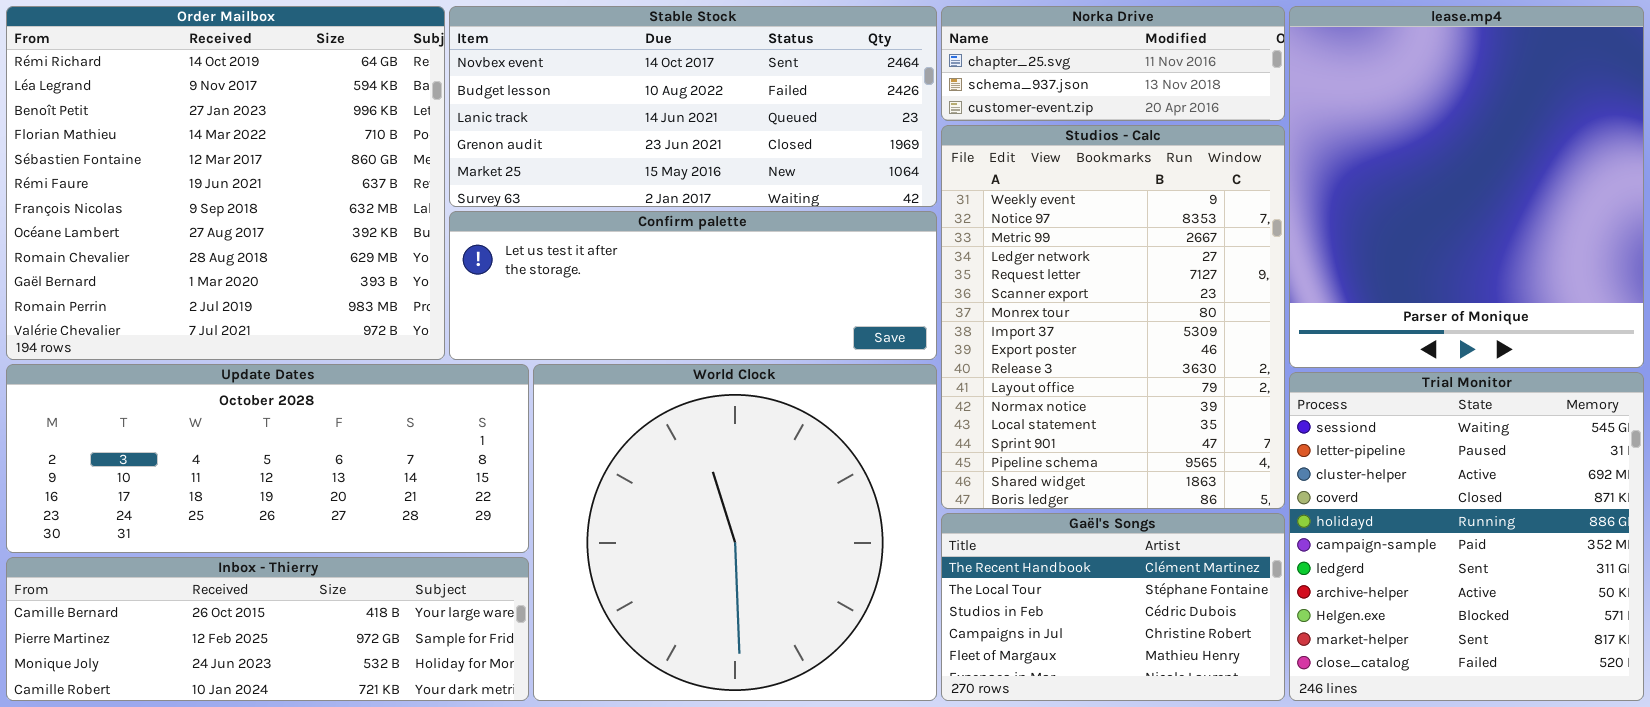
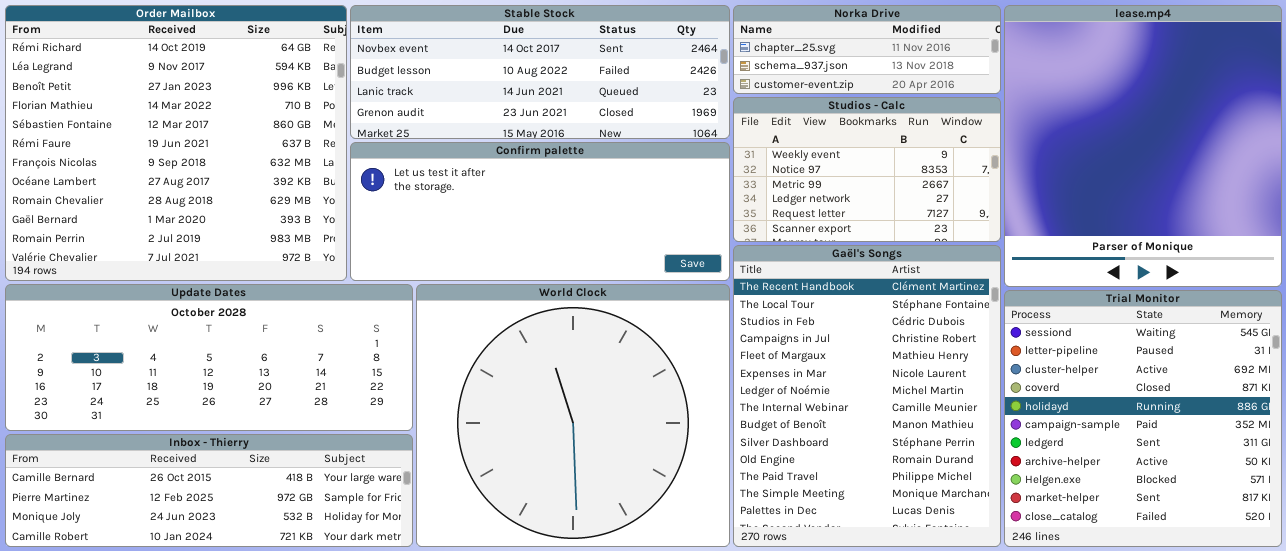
Stable Stock: [449,6,937,207] -> [350,5,730,139], resized
Studios - Calc: [941,125,1285,509] -> [733,97,1001,242], resized
Confirm palette: [449,211,937,360] -> [350,142,730,281], resized
Gaël's Songs: [941,513,1285,701] -> [733,245,1001,547], resized

